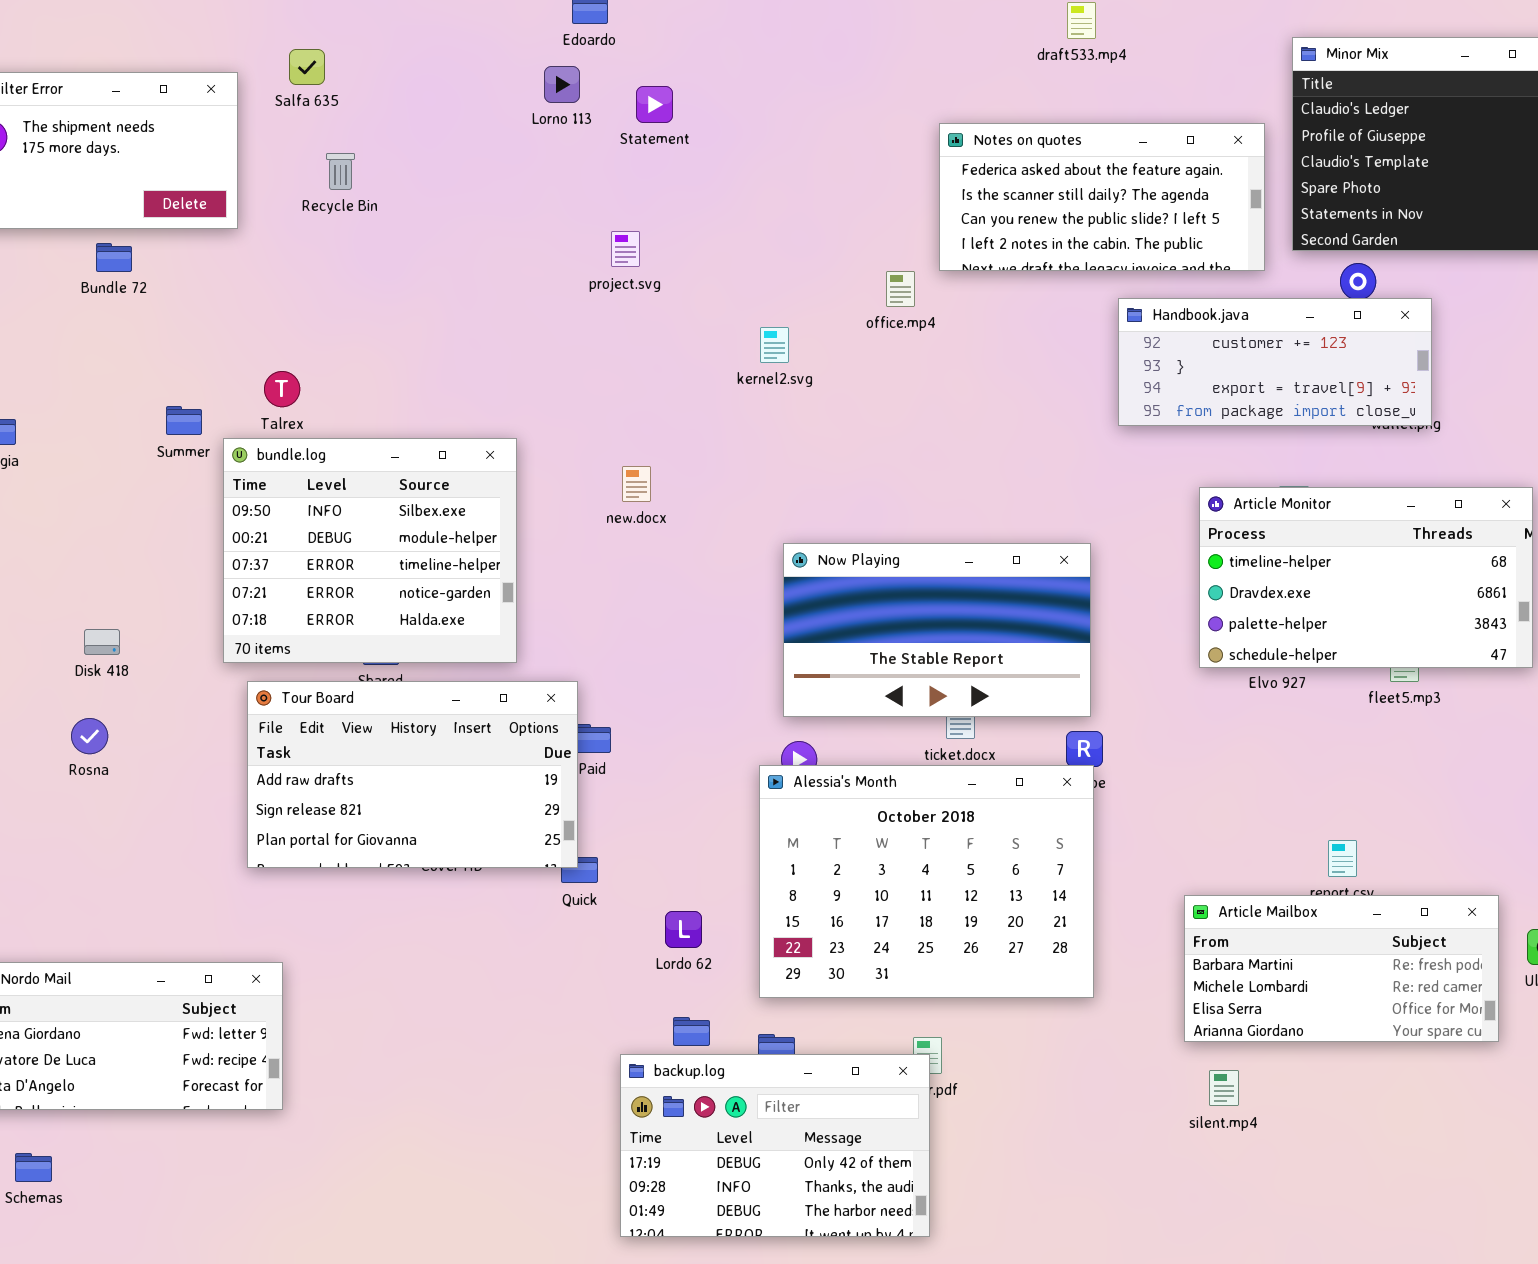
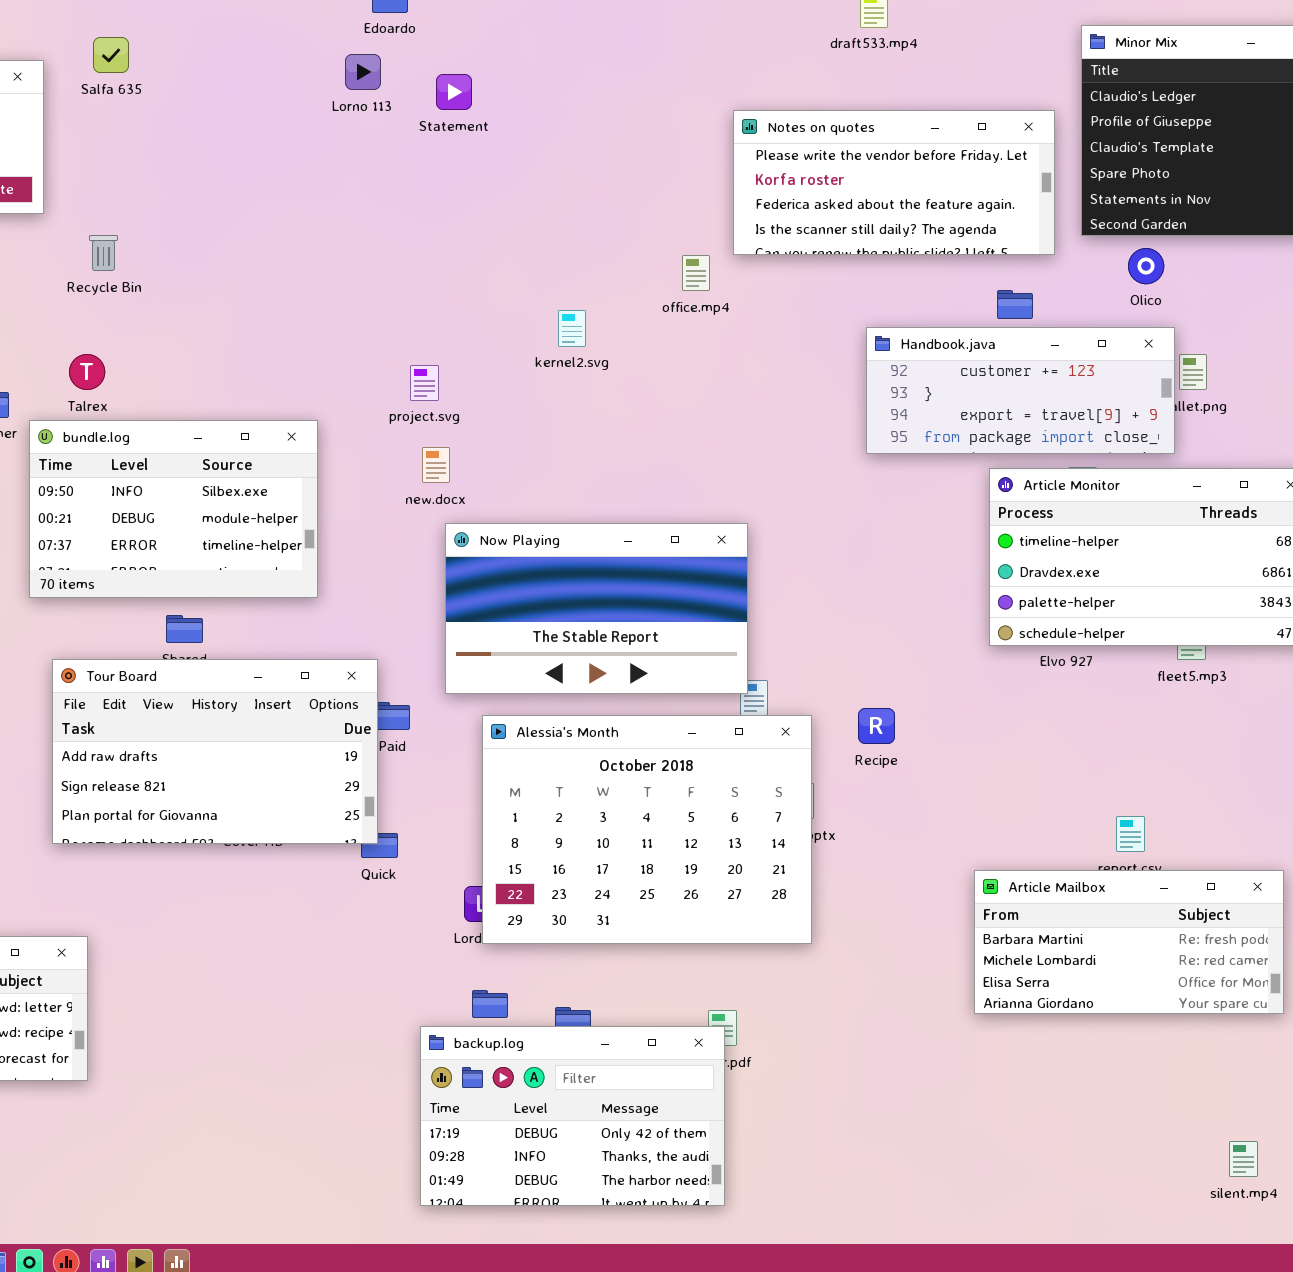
Notes on quotes: [939,123,1265,271] -> [733,110,1055,255], scrolled up 2 rows
Recycle Bin: [326,153,355,190] -> [89,235,118,271], moved
project.svg: [611,231,640,267] -> [410,365,439,401], moved
Handbook.java: [1118,298,1432,426] -> [866,327,1175,454], moved
bundle.log: [223,438,517,663] -> [29,420,318,598], resized
Now Playing: [783,543,1091,717] -> [445,523,748,694], moved
Alessia's Month: [759,765,1094,998] -> [482,715,812,944], moved
silent.mp4: [1209,1070,1239,1106] -> [1229,1141,1258,1177], moved

